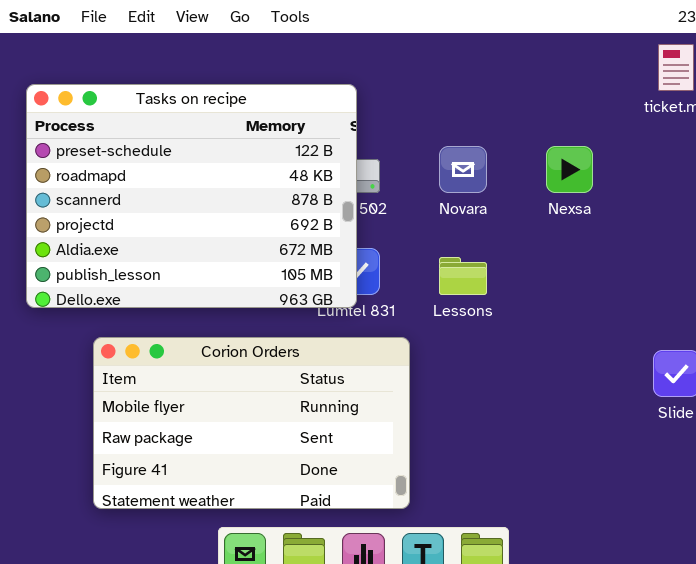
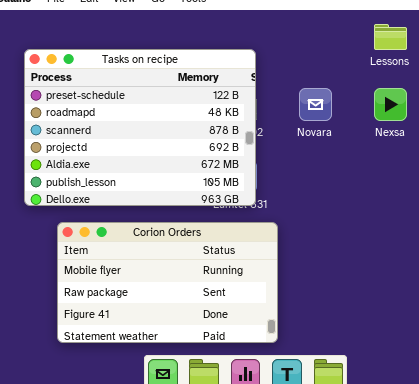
Tasks on recipe: [26,84,357,308] -> [24,49,256,206], moved
Lessons: [439,257,487,295] -> [374,24,407,50], moved

